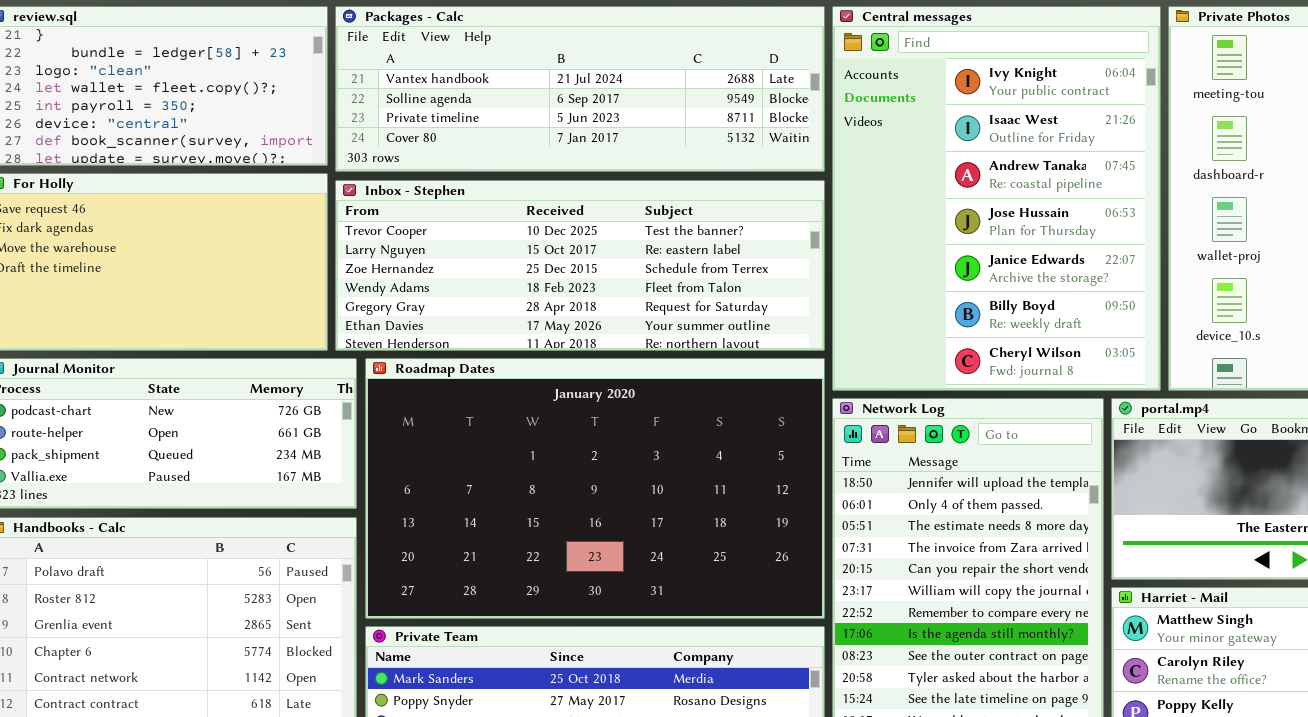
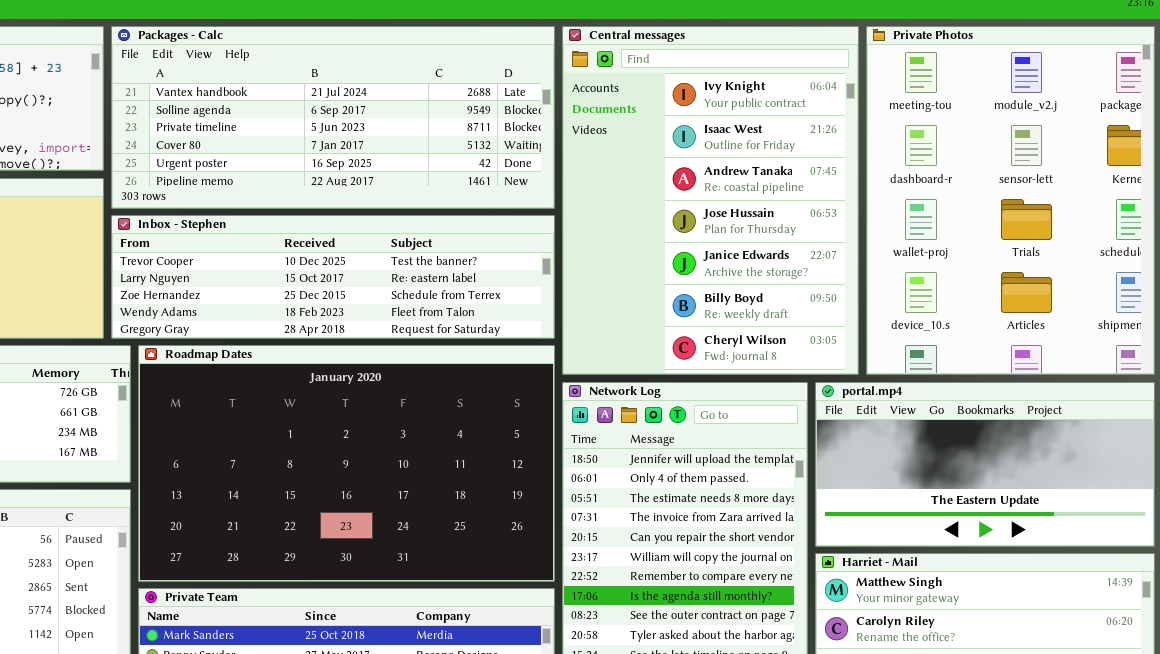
Packages - Calc: [335,6,825,172] -> [111,26,555,209], resized
Inbox - Stephen: [335,180,825,351] -> [111,215,555,339], resized

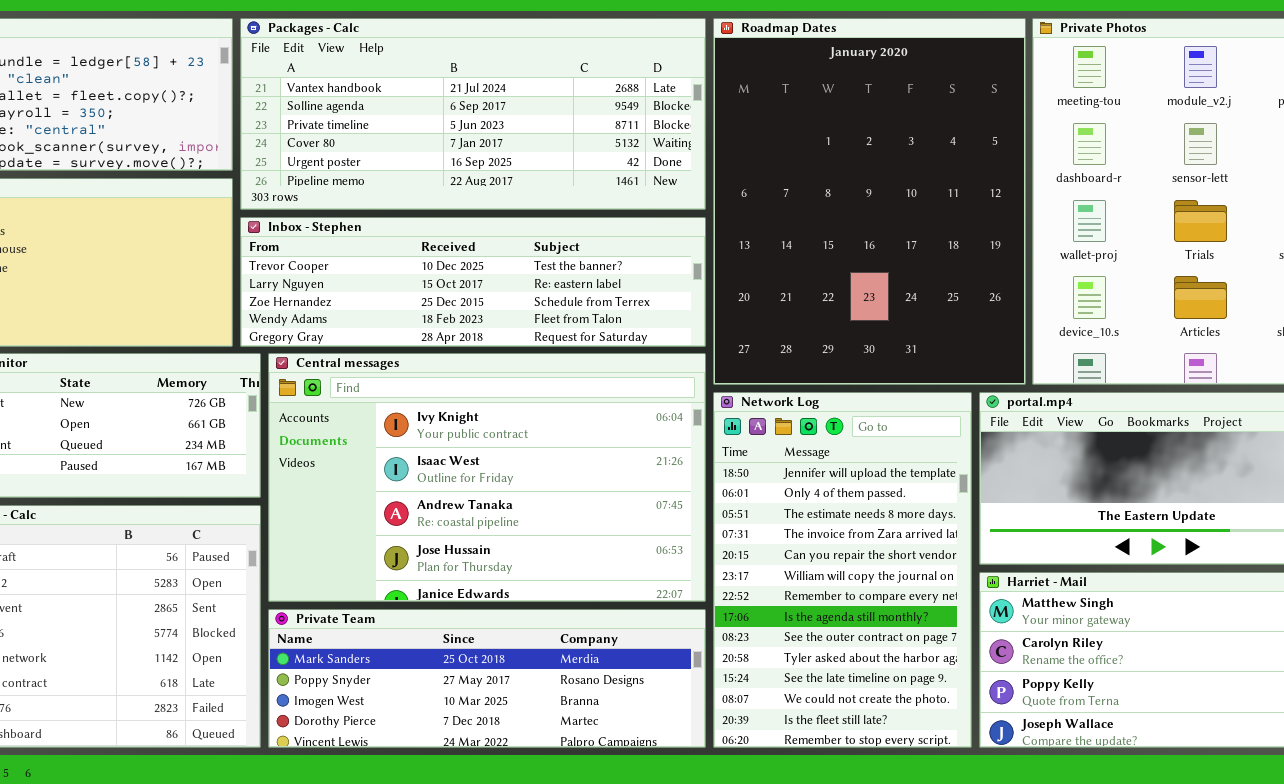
Central messages: [562,26,859,375] -> [268,353,706,602], moved, resized
Roadmap Dates: [138,345,555,582] -> [713,18,1026,385], moved, resized

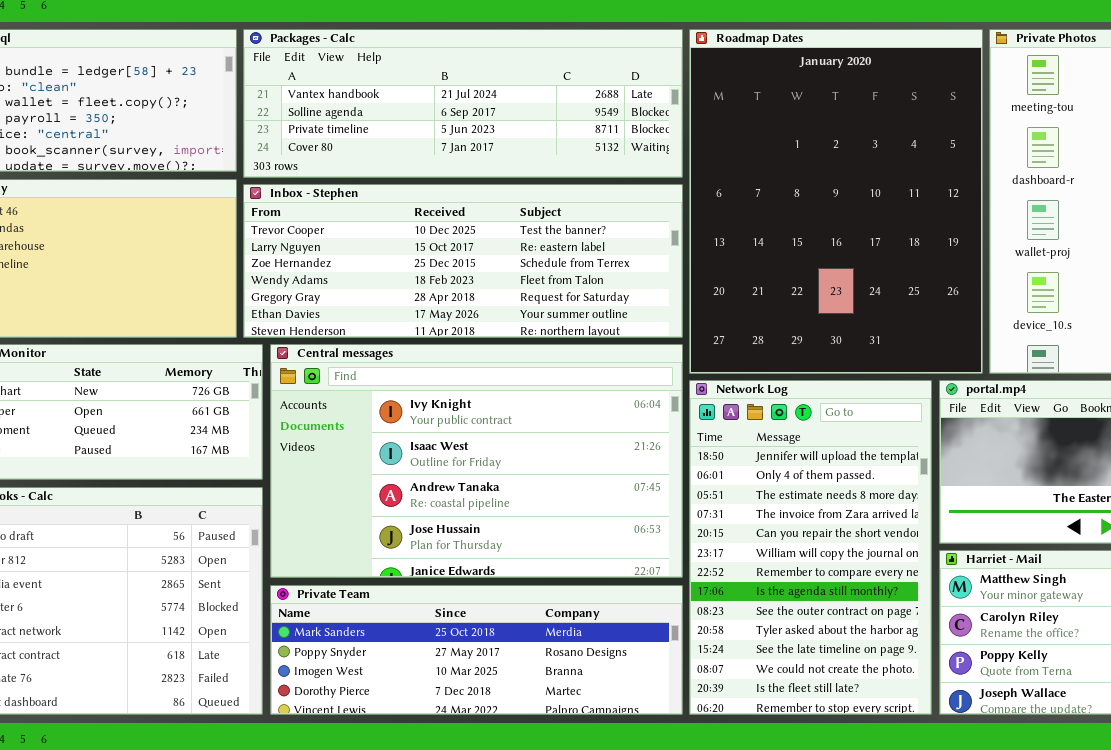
Packages - Calc: [240,18,706,210] -> [243,29,683,178], resized
Inbox - Stephen: [240,217,706,347] -> [243,184,683,338], resized

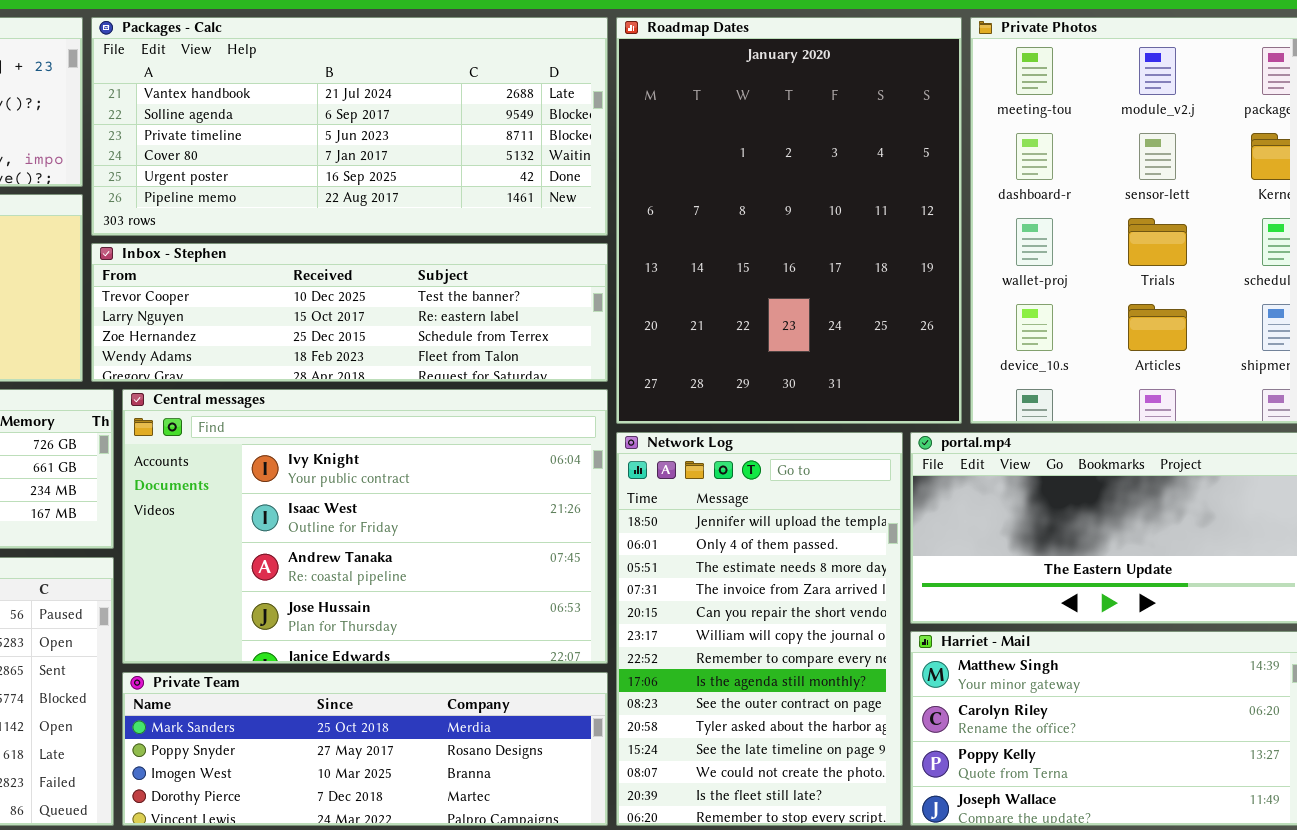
Packages - Calc: [243,29,683,178] -> [91,17,608,236], resized
Inbox - Stephen: [243,184,683,338] -> [91,243,608,382], resized

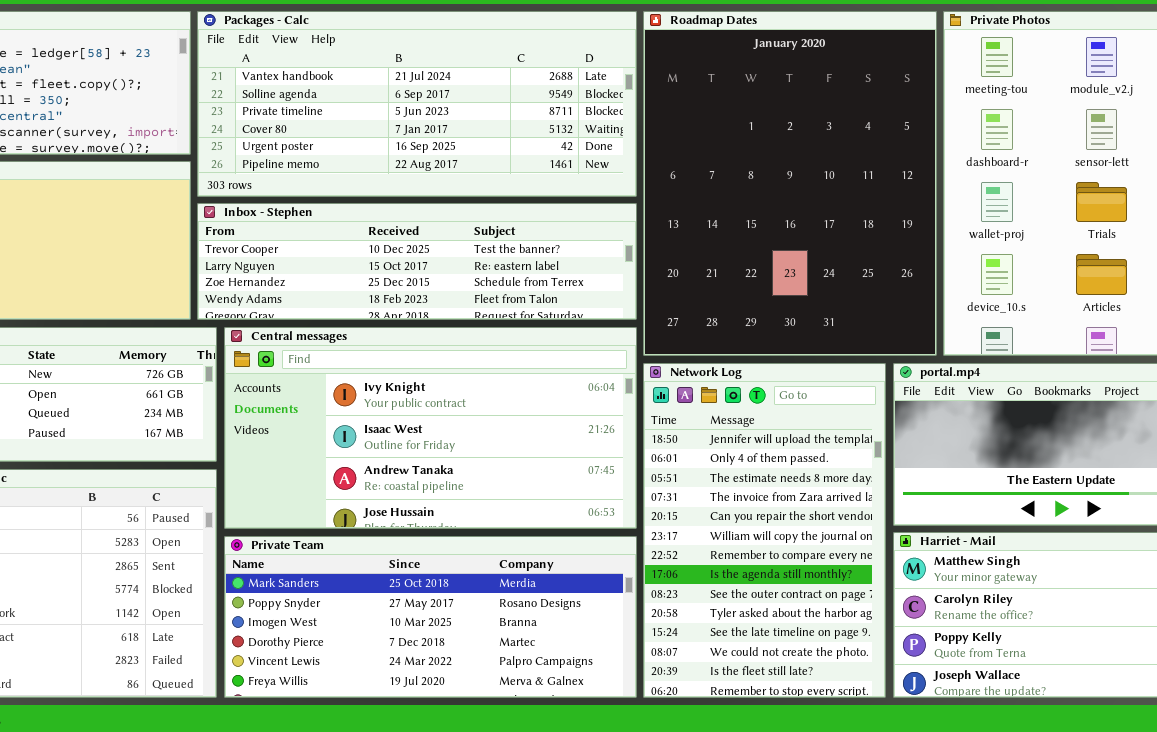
Central messages: [122,389,608,664] -> [224,327,637,529], resized
Private Team: [122,672,608,826] -> [224,536,637,698], resized

